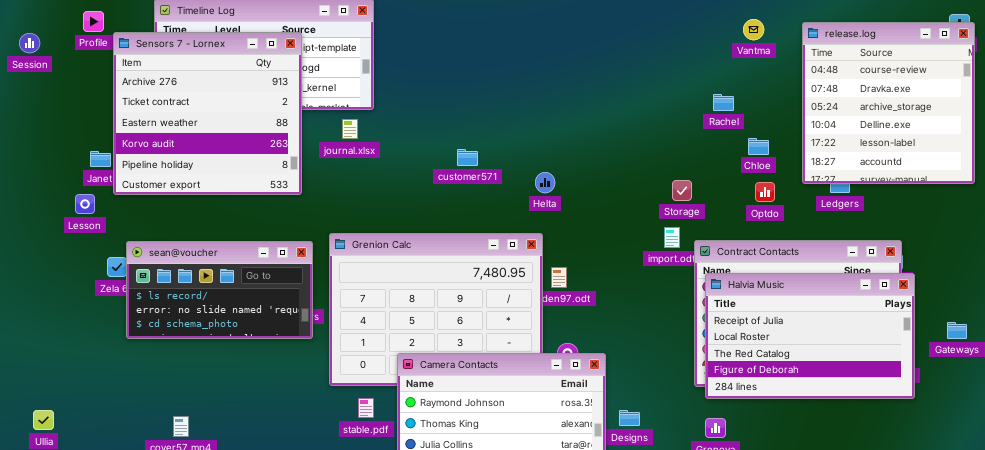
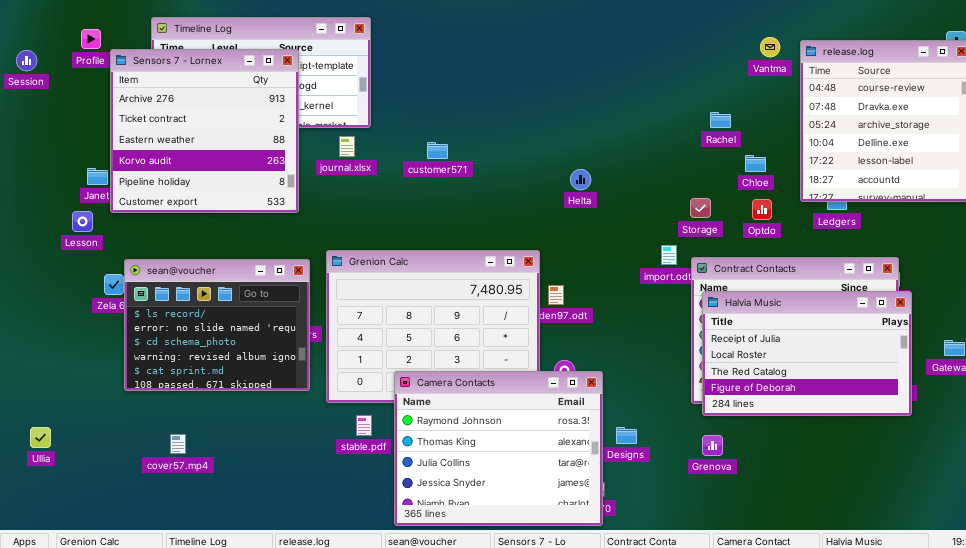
Vantma: [743,19,764,40] -> [760,37,780,57], moved
customer571: [457,149,478,166] -> [427,142,448,159], moved
Helta: [535,172,555,193] -> [570,169,591,190], moved
Storage: [672,180,692,201] -> [690,198,711,218], moved
sean@voucher: [126,241,313,339] -> [124,259,310,391], resized

